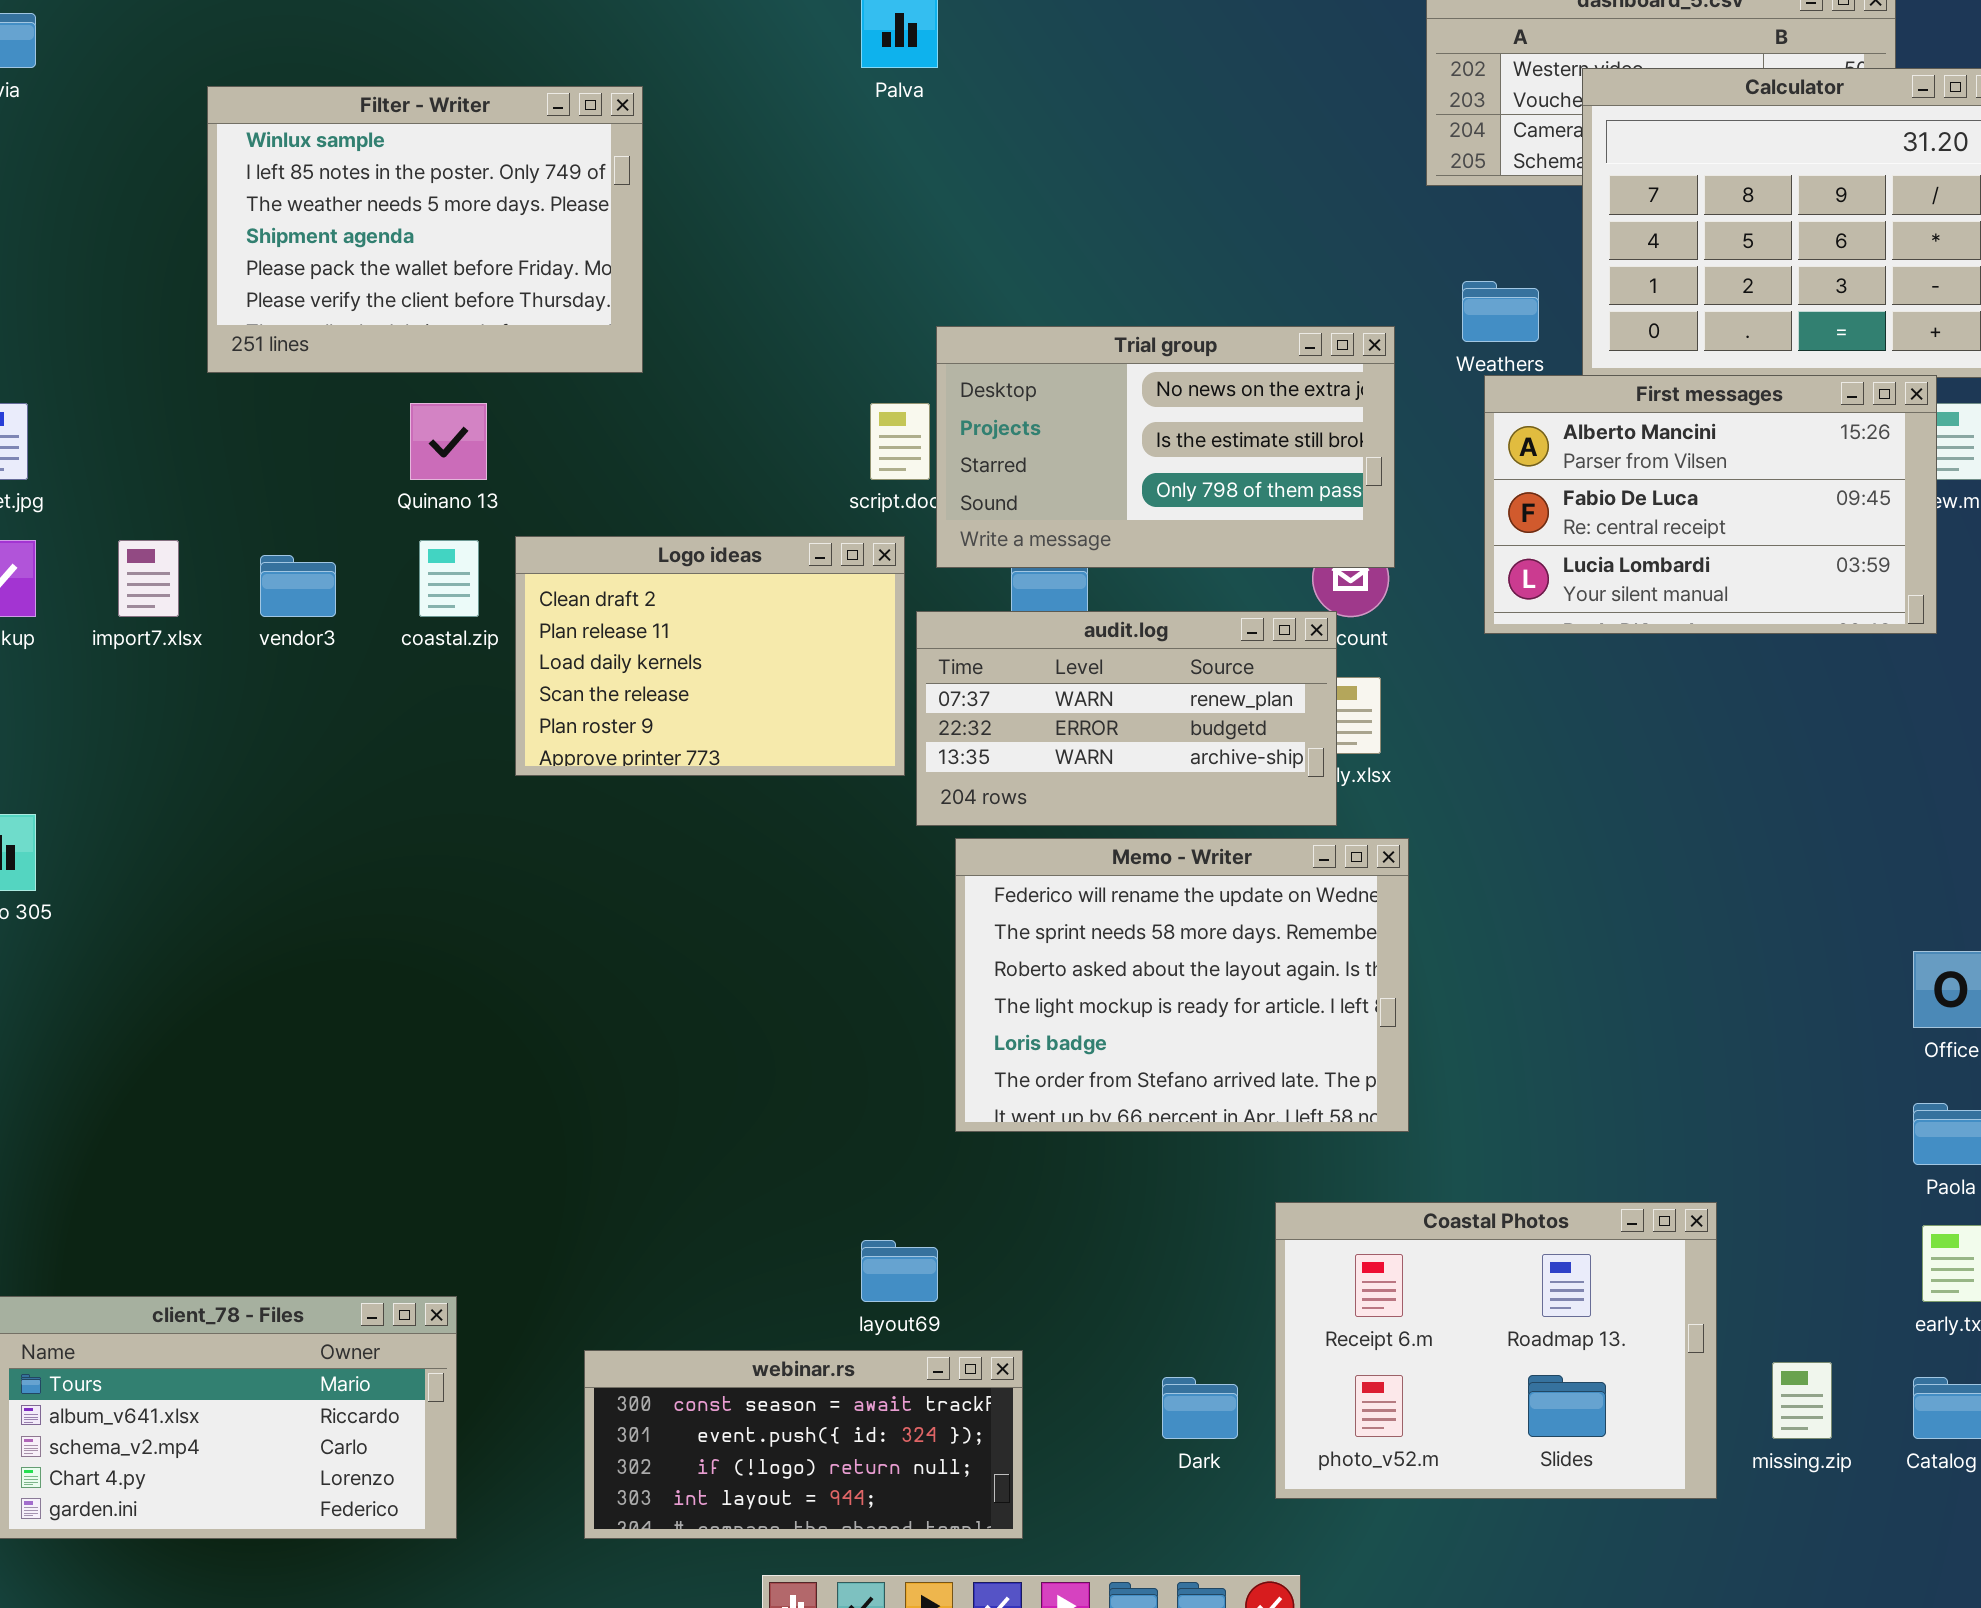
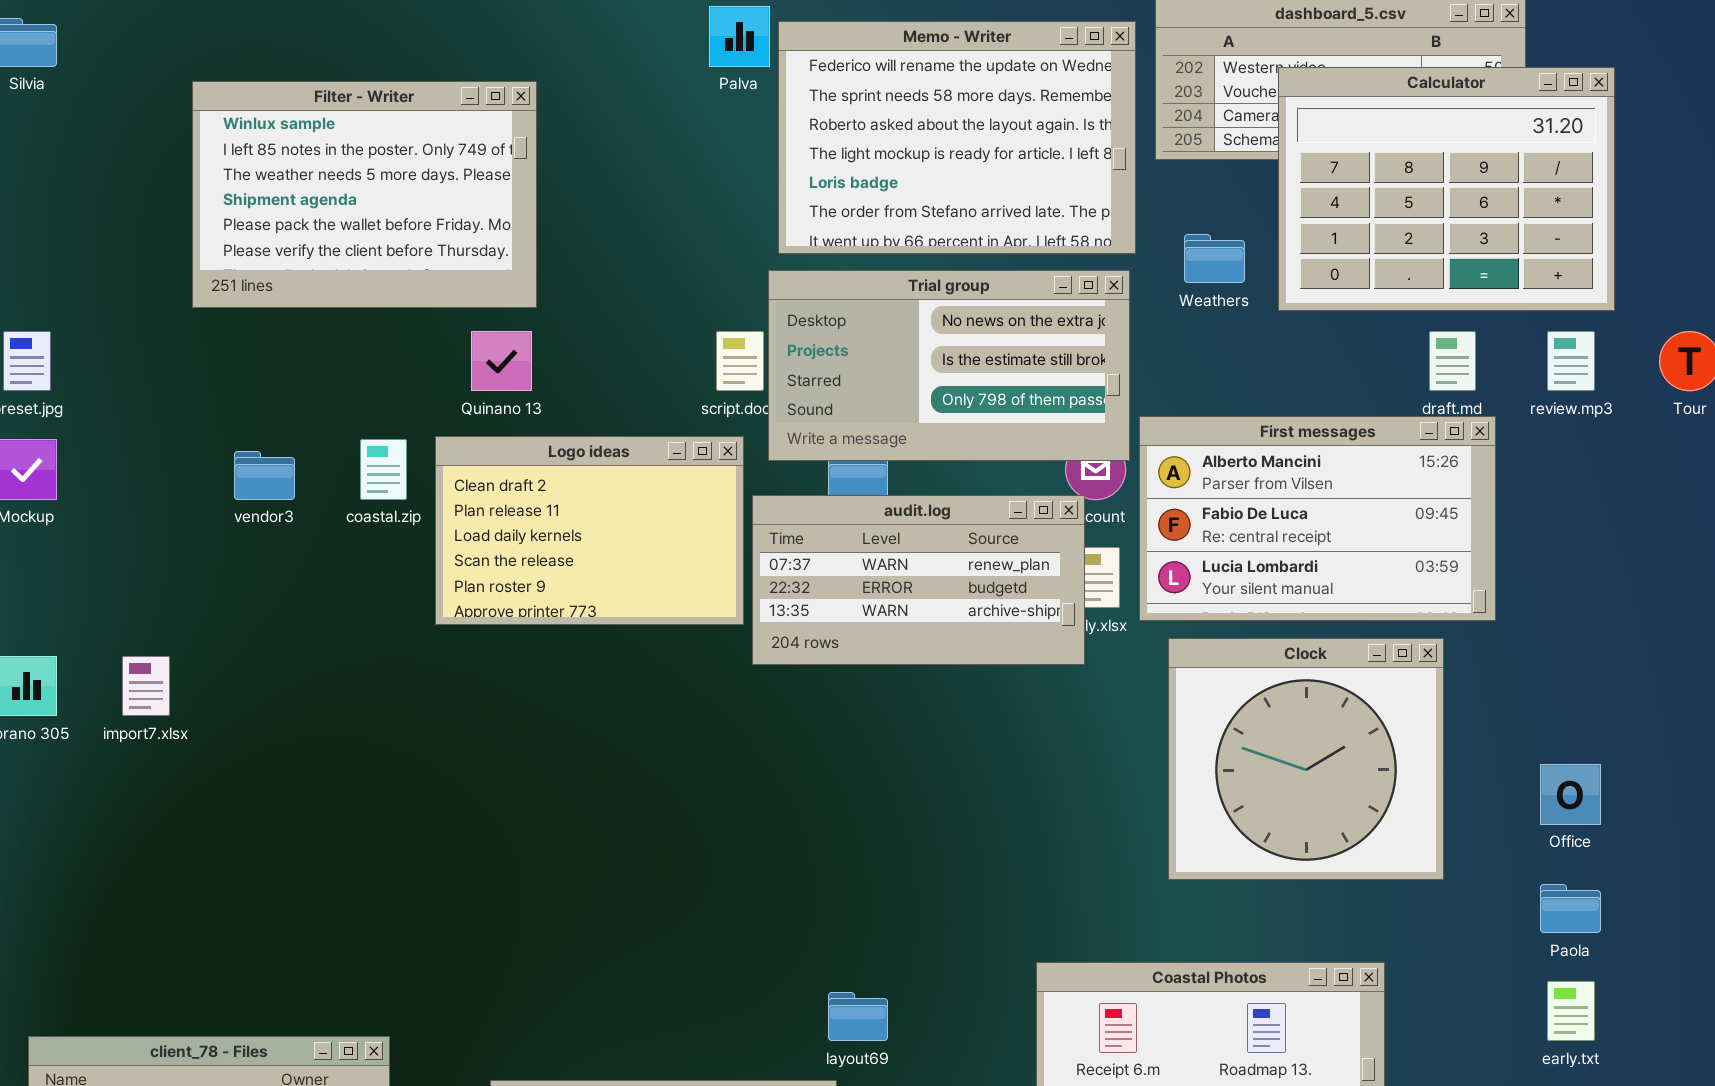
First messages: [1484,375,1937,634] -> [1139,416,1496,621], moved
Quinano 13: [410,403,487,480] -> [471,331,532,391], moved
import7.xlsx: [118,540,179,617] -> [122,656,170,716], moved
Clock: none -> [1168,638,1444,880], opened
Memo - Writer: [955,838,1409,1132] -> [778,21,1136,254], moved
layout69: [861,1240,938,1302] -> [828,992,888,1041], moved

